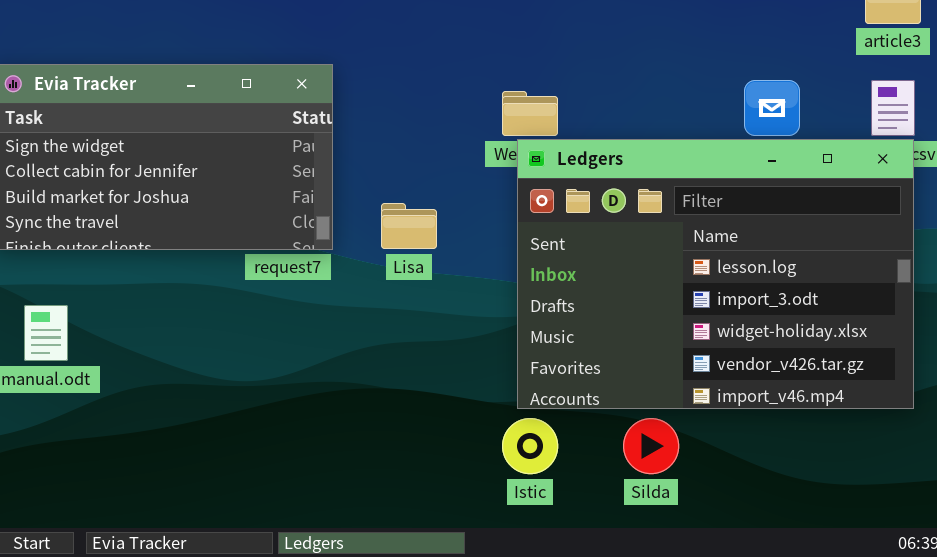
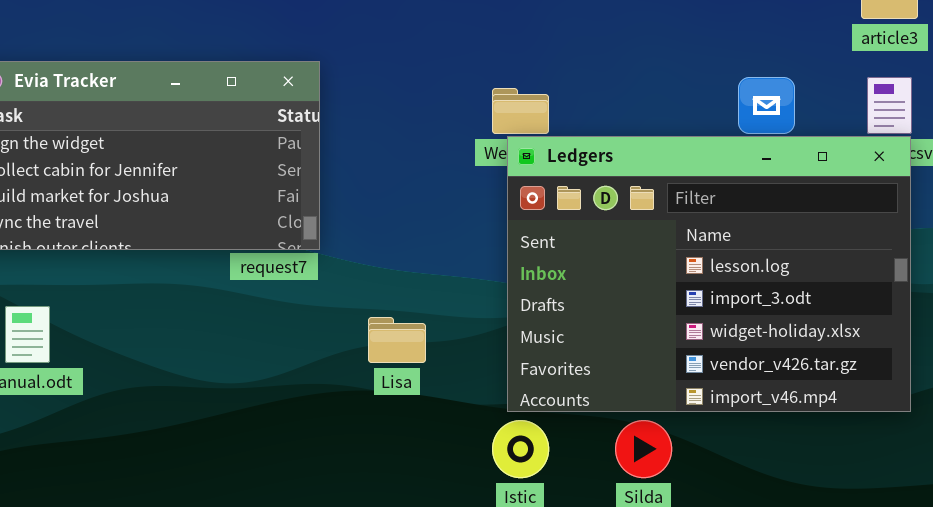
Lisa: [381,203,437,249] -> [368,317,426,363], moved

